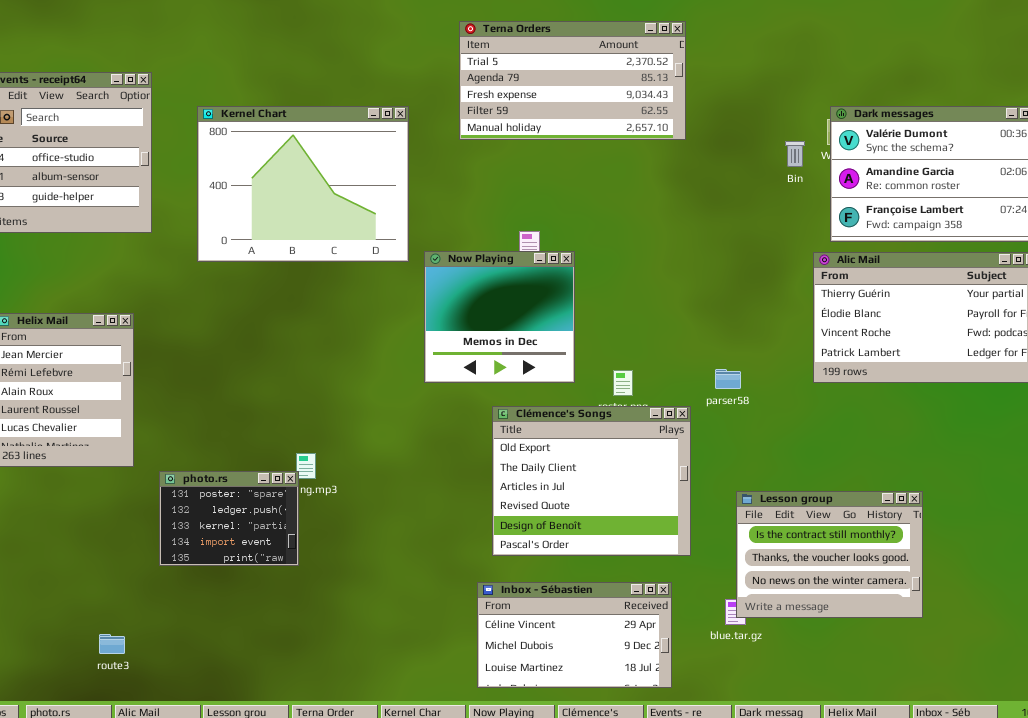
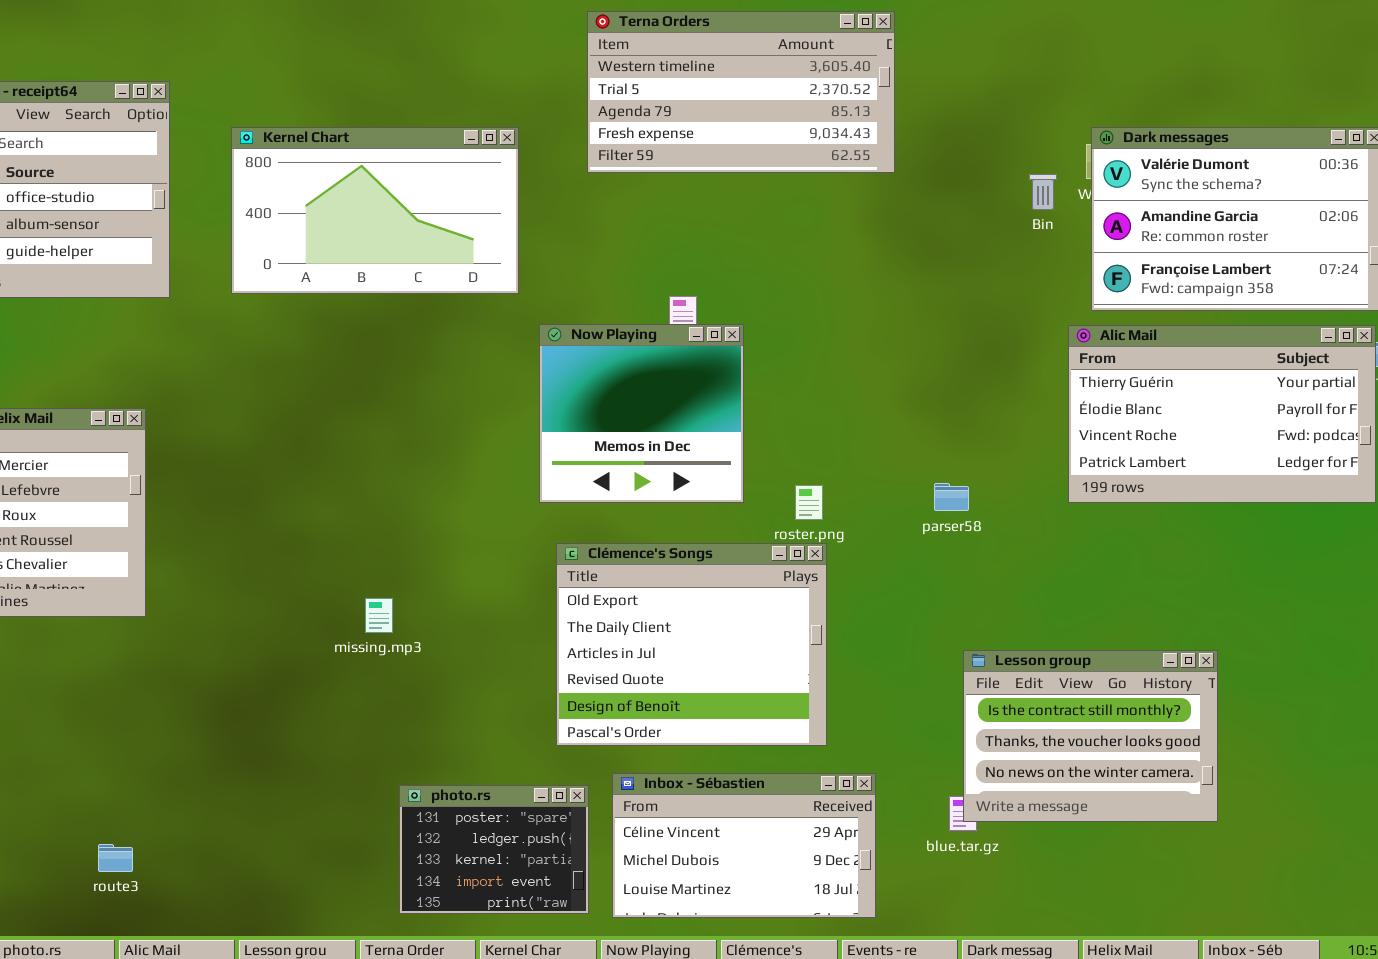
Terna Orders: [459,21,686,140] -> [587,11,895,173], scrolled up 1 row
Kernel Chart: [197,106,409,262] -> [231,127,519,294], resized
Clémence's Songs: [492,406,691,556] -> [556,543,827,746], moved
photo.rs: [159,471,299,566] -> [399,785,589,914], moved

